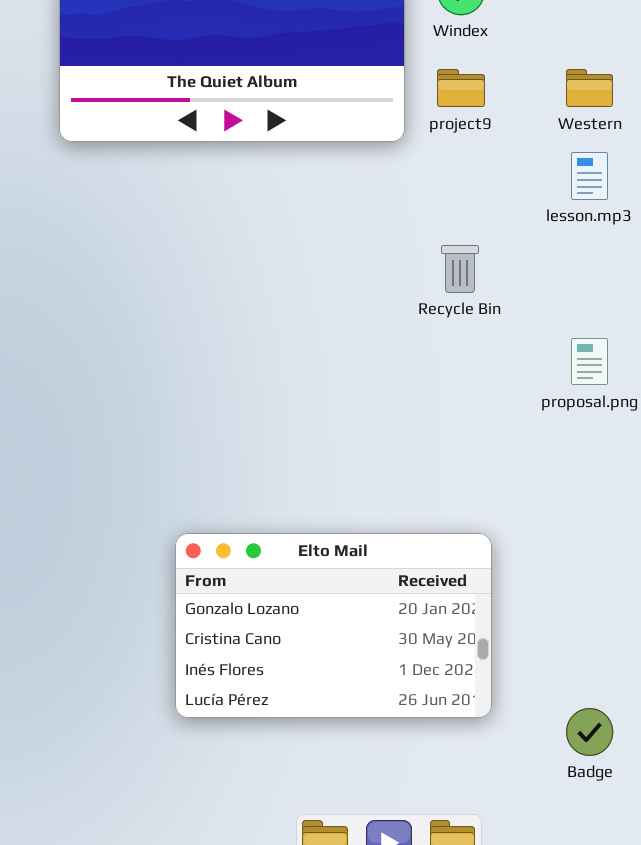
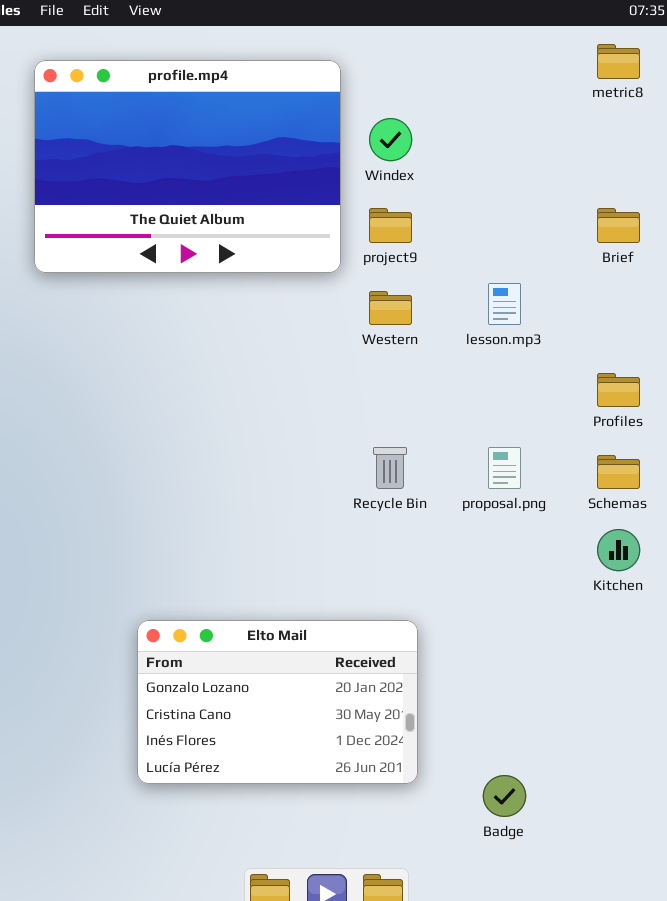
Western: [566,69,613,107] -> [369,291,412,325], moved
Recycle Bin: [441,245,479,293] -> [373,447,407,489], moved

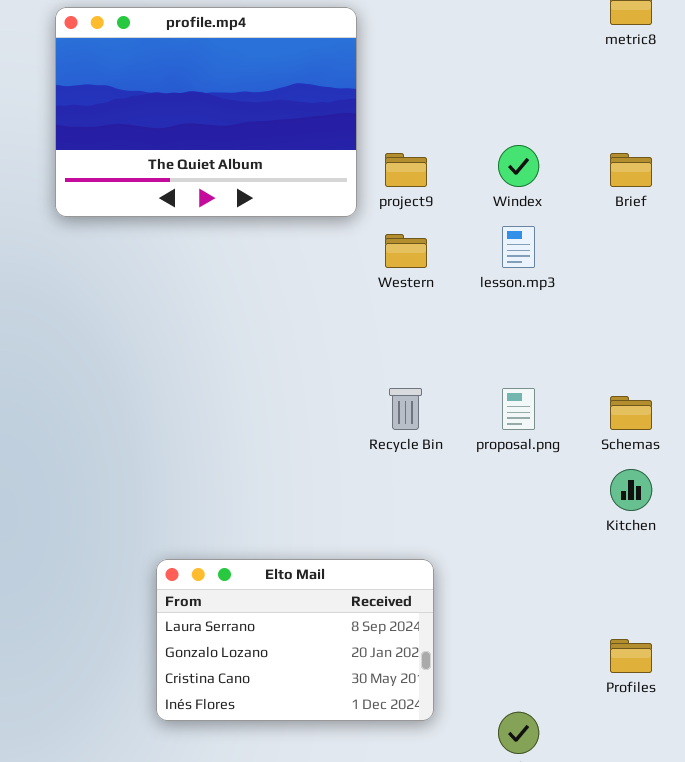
Windex: [369,118,412,161] -> [498,145,539,187], moved
Profiles: [597,373,640,407] -> [610,639,652,673], moved
Elto Mail: [137,620,418,784] -> [156,559,434,721], scrolled up 1 row

